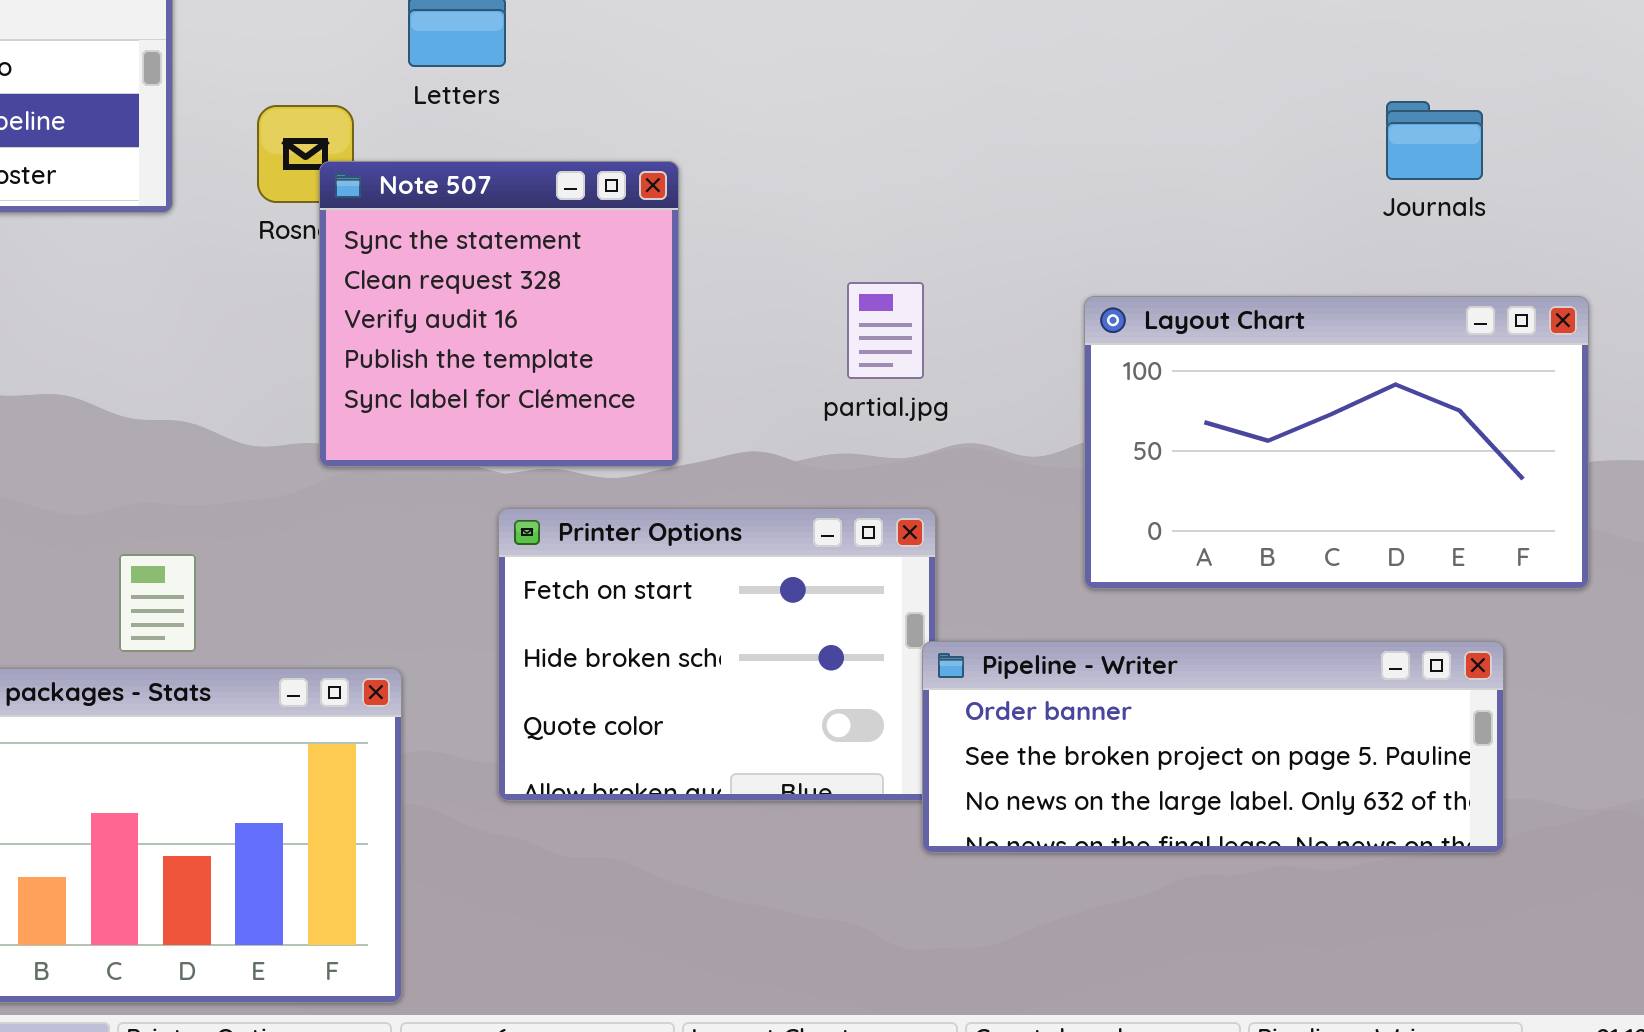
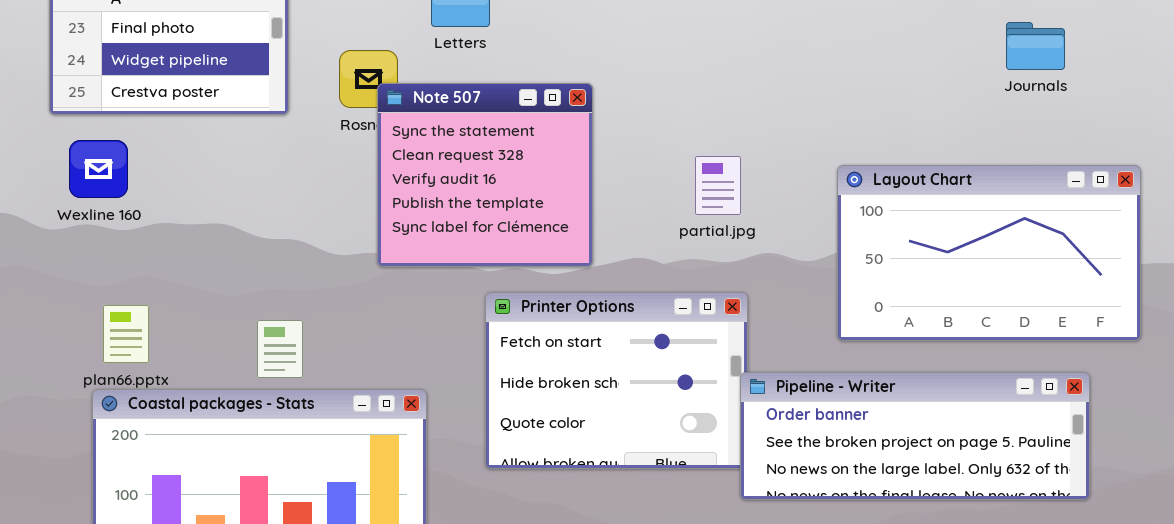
Journals: [1386,101,1483,180] -> [1006,22,1065,70], moved

